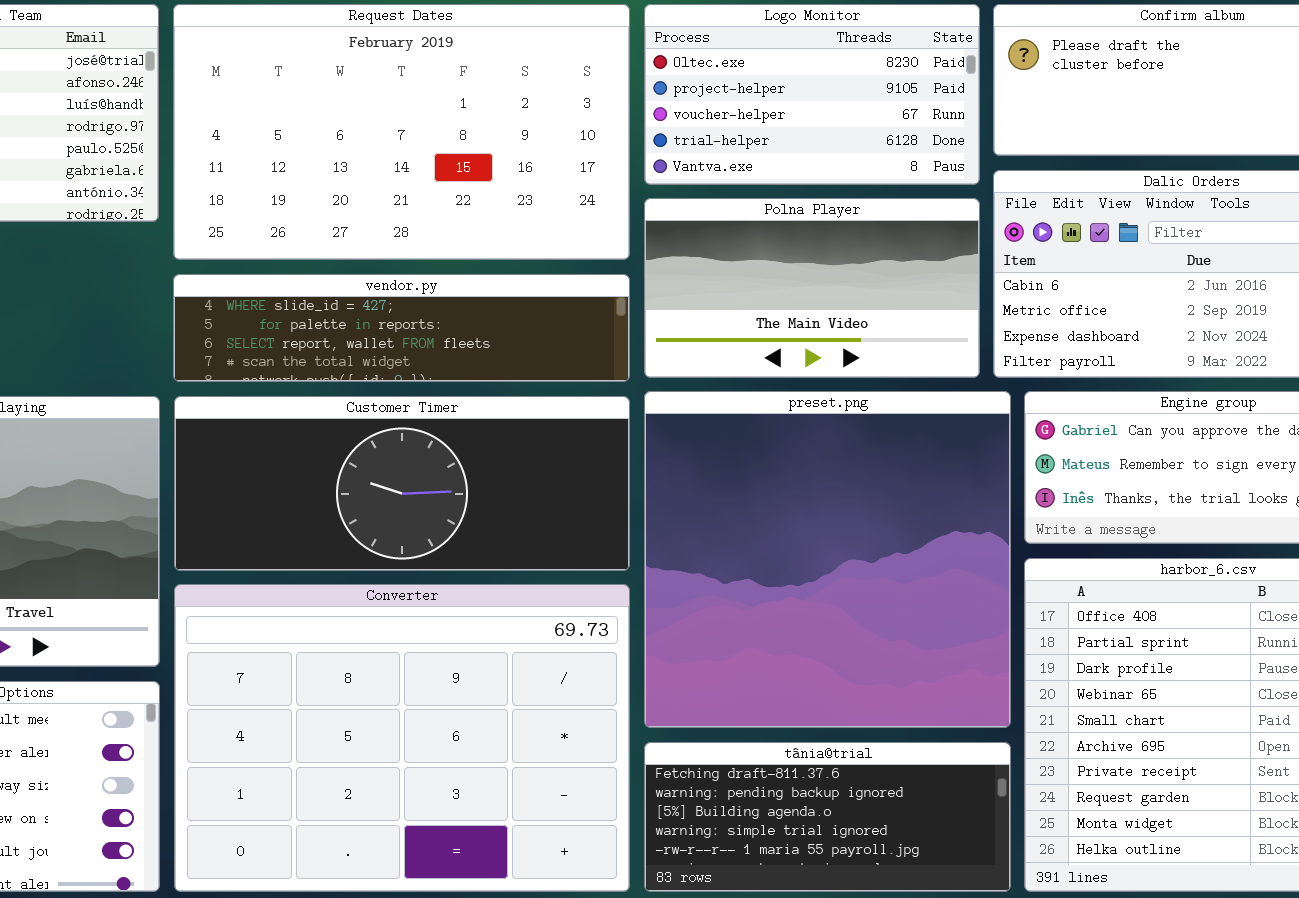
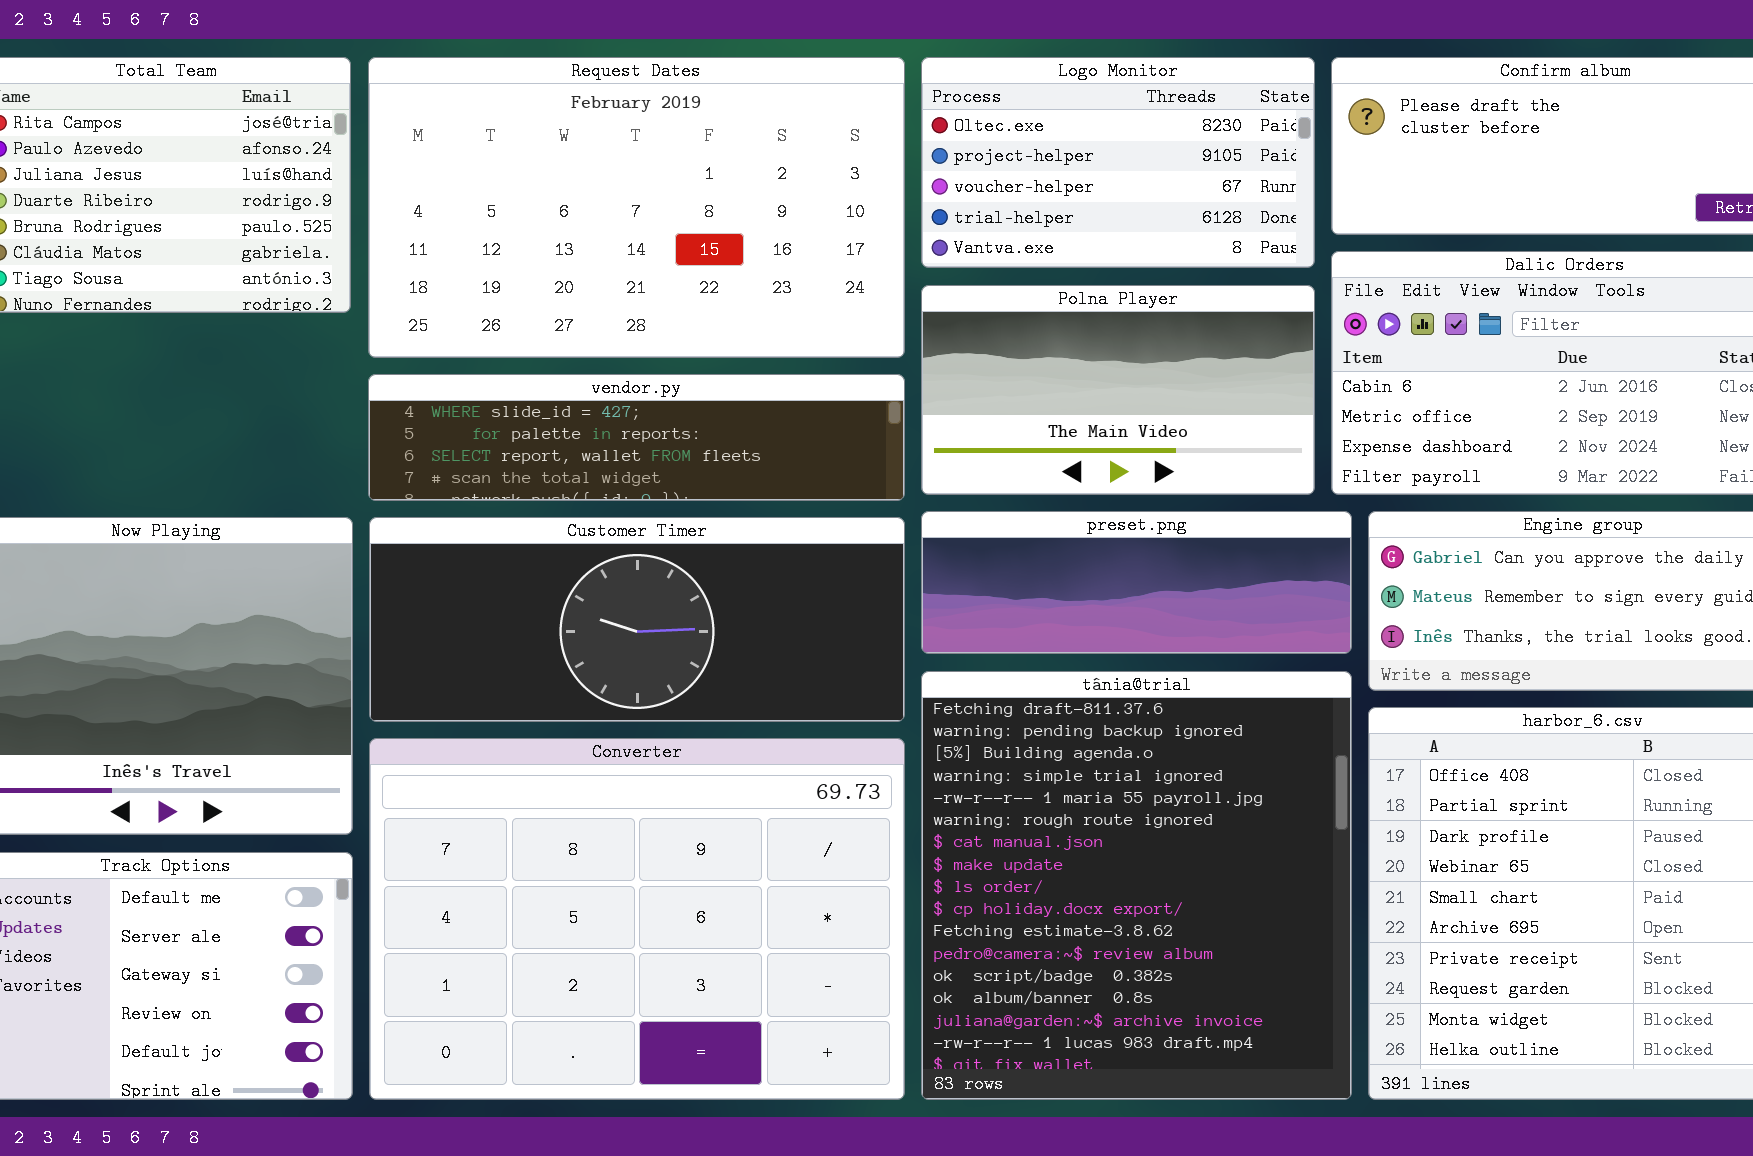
preset.png: [644,391,1011,728] -> [921,511,1352,654], resized
tânia@trial: [644,742,1011,892] -> [921,671,1352,1100], resized

